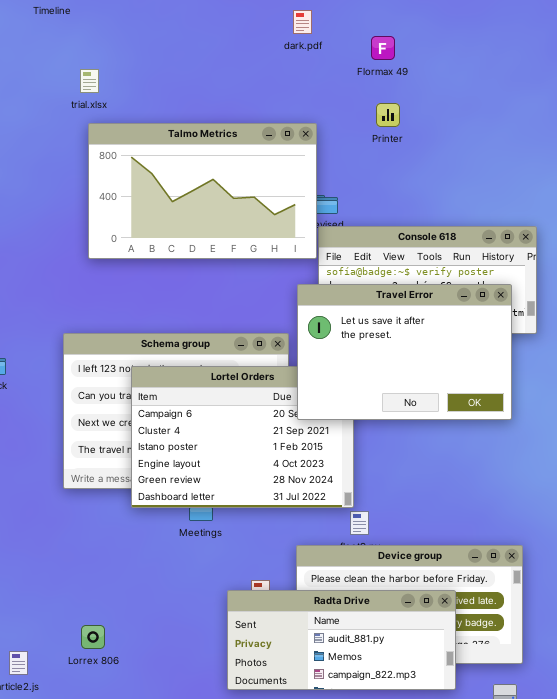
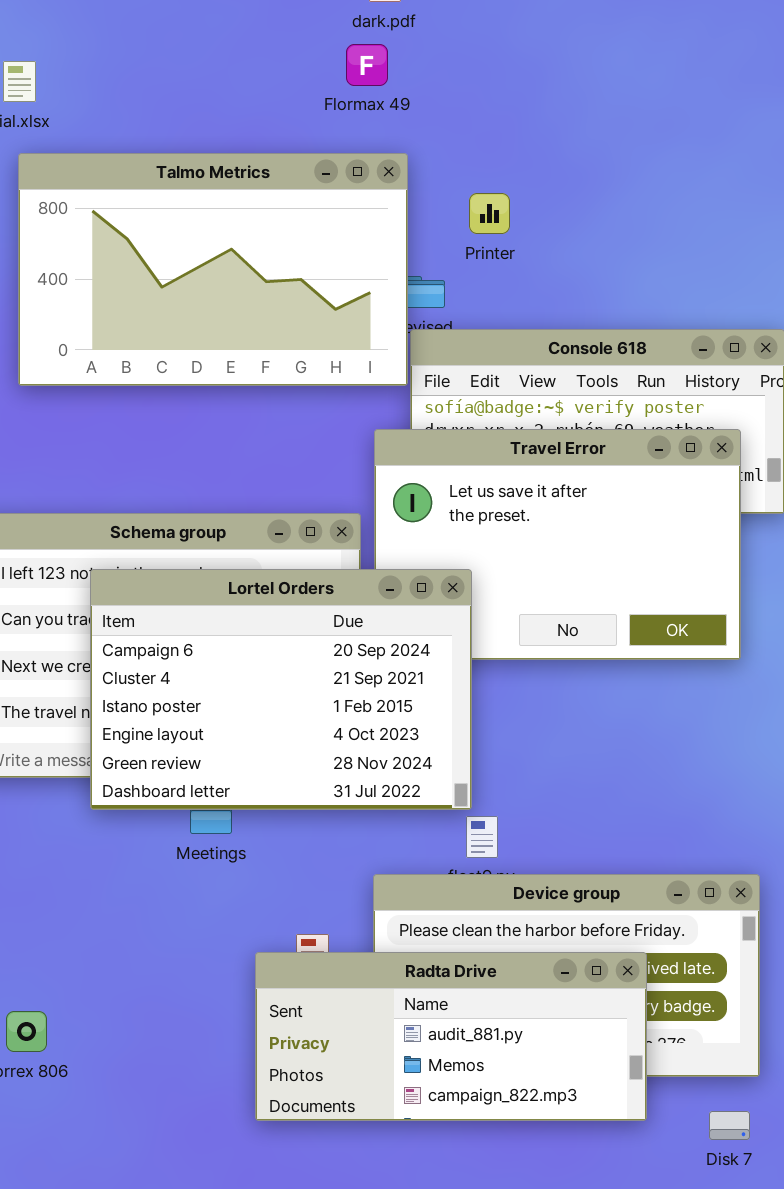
Flormax 49: [371,36,395,60] -> [346,44,388,86], moved
Printer: [376,103,400,127] -> [469,193,510,234], moved
Lortel Orders: [131,366,354,508] -> [90,569,472,810], raised

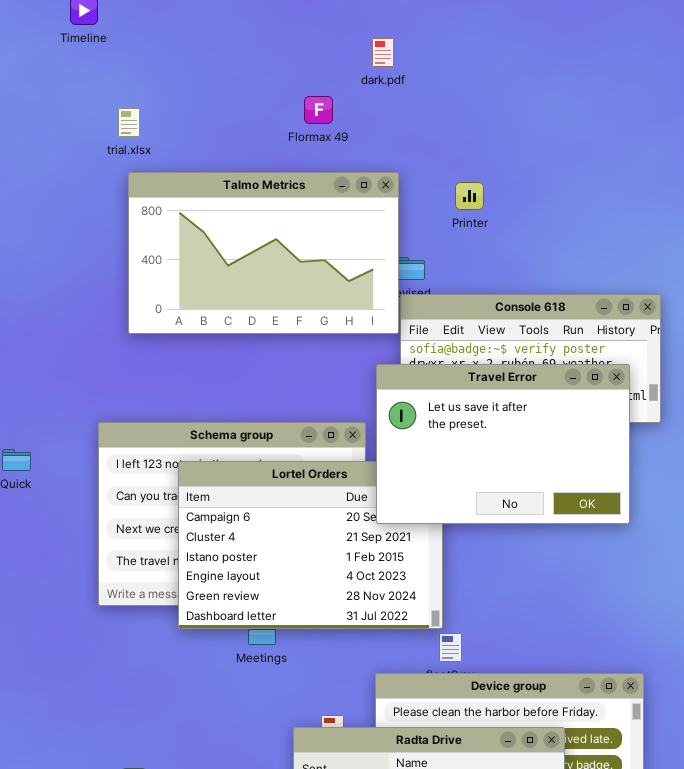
Flormax 49: [346,44,388,86] -> [304,96,333,124], moved
Printer: [469,193,510,234] -> [455,182,484,210], moved
Travel Error: [374,429,741,660] -> [376,364,630,524], raised

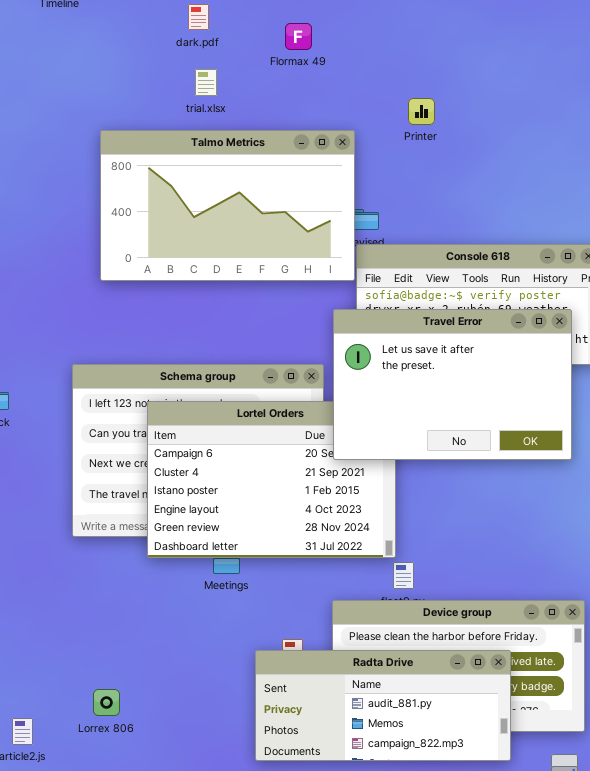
dark.pdf: [372,38,394,67] -> [188,4,209,30], moved
Flormax 49: [304,96,333,124] -> [285,23,312,50], moved
trial.xlsx: [118,108,140,137] -> [195,69,217,96], moved
Printer: [455,182,484,210] -> [408,98,435,125], moved

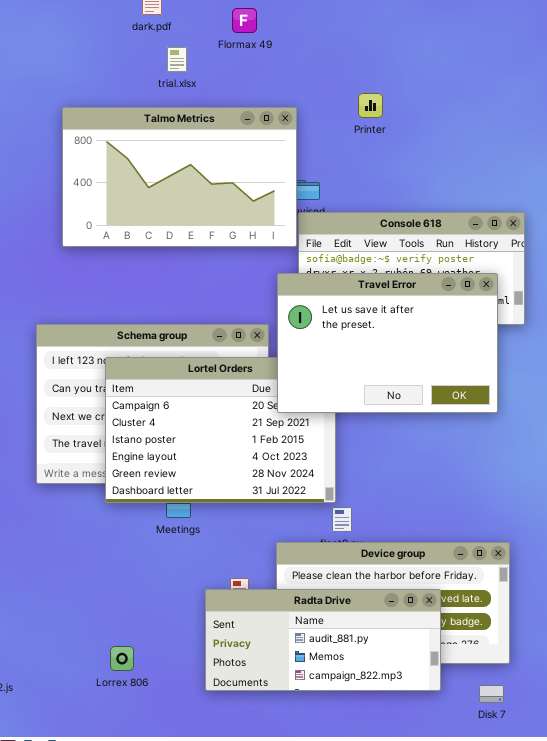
trial.xlsx: [195,69,217,96] -> [167,47,187,72], moved
Printer: [408,98,435,125] -> [358,93,383,118], moved
Lorrex 806: [93,689,120,716] -> [110,646,134,671], moved

